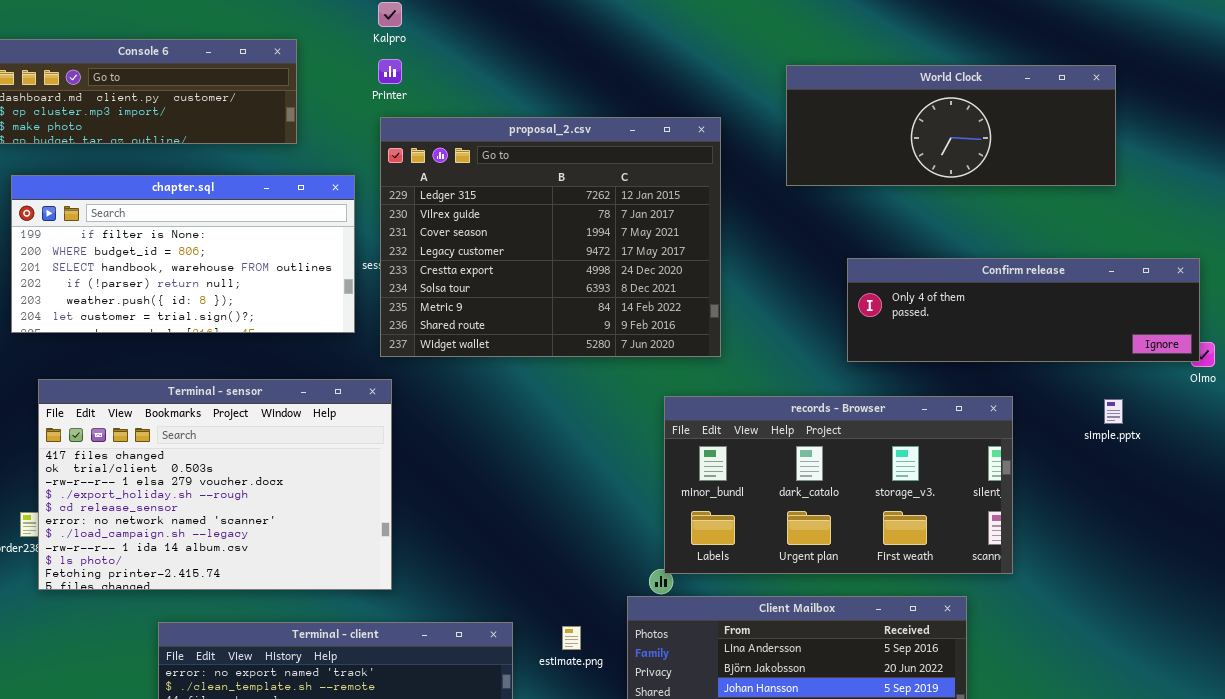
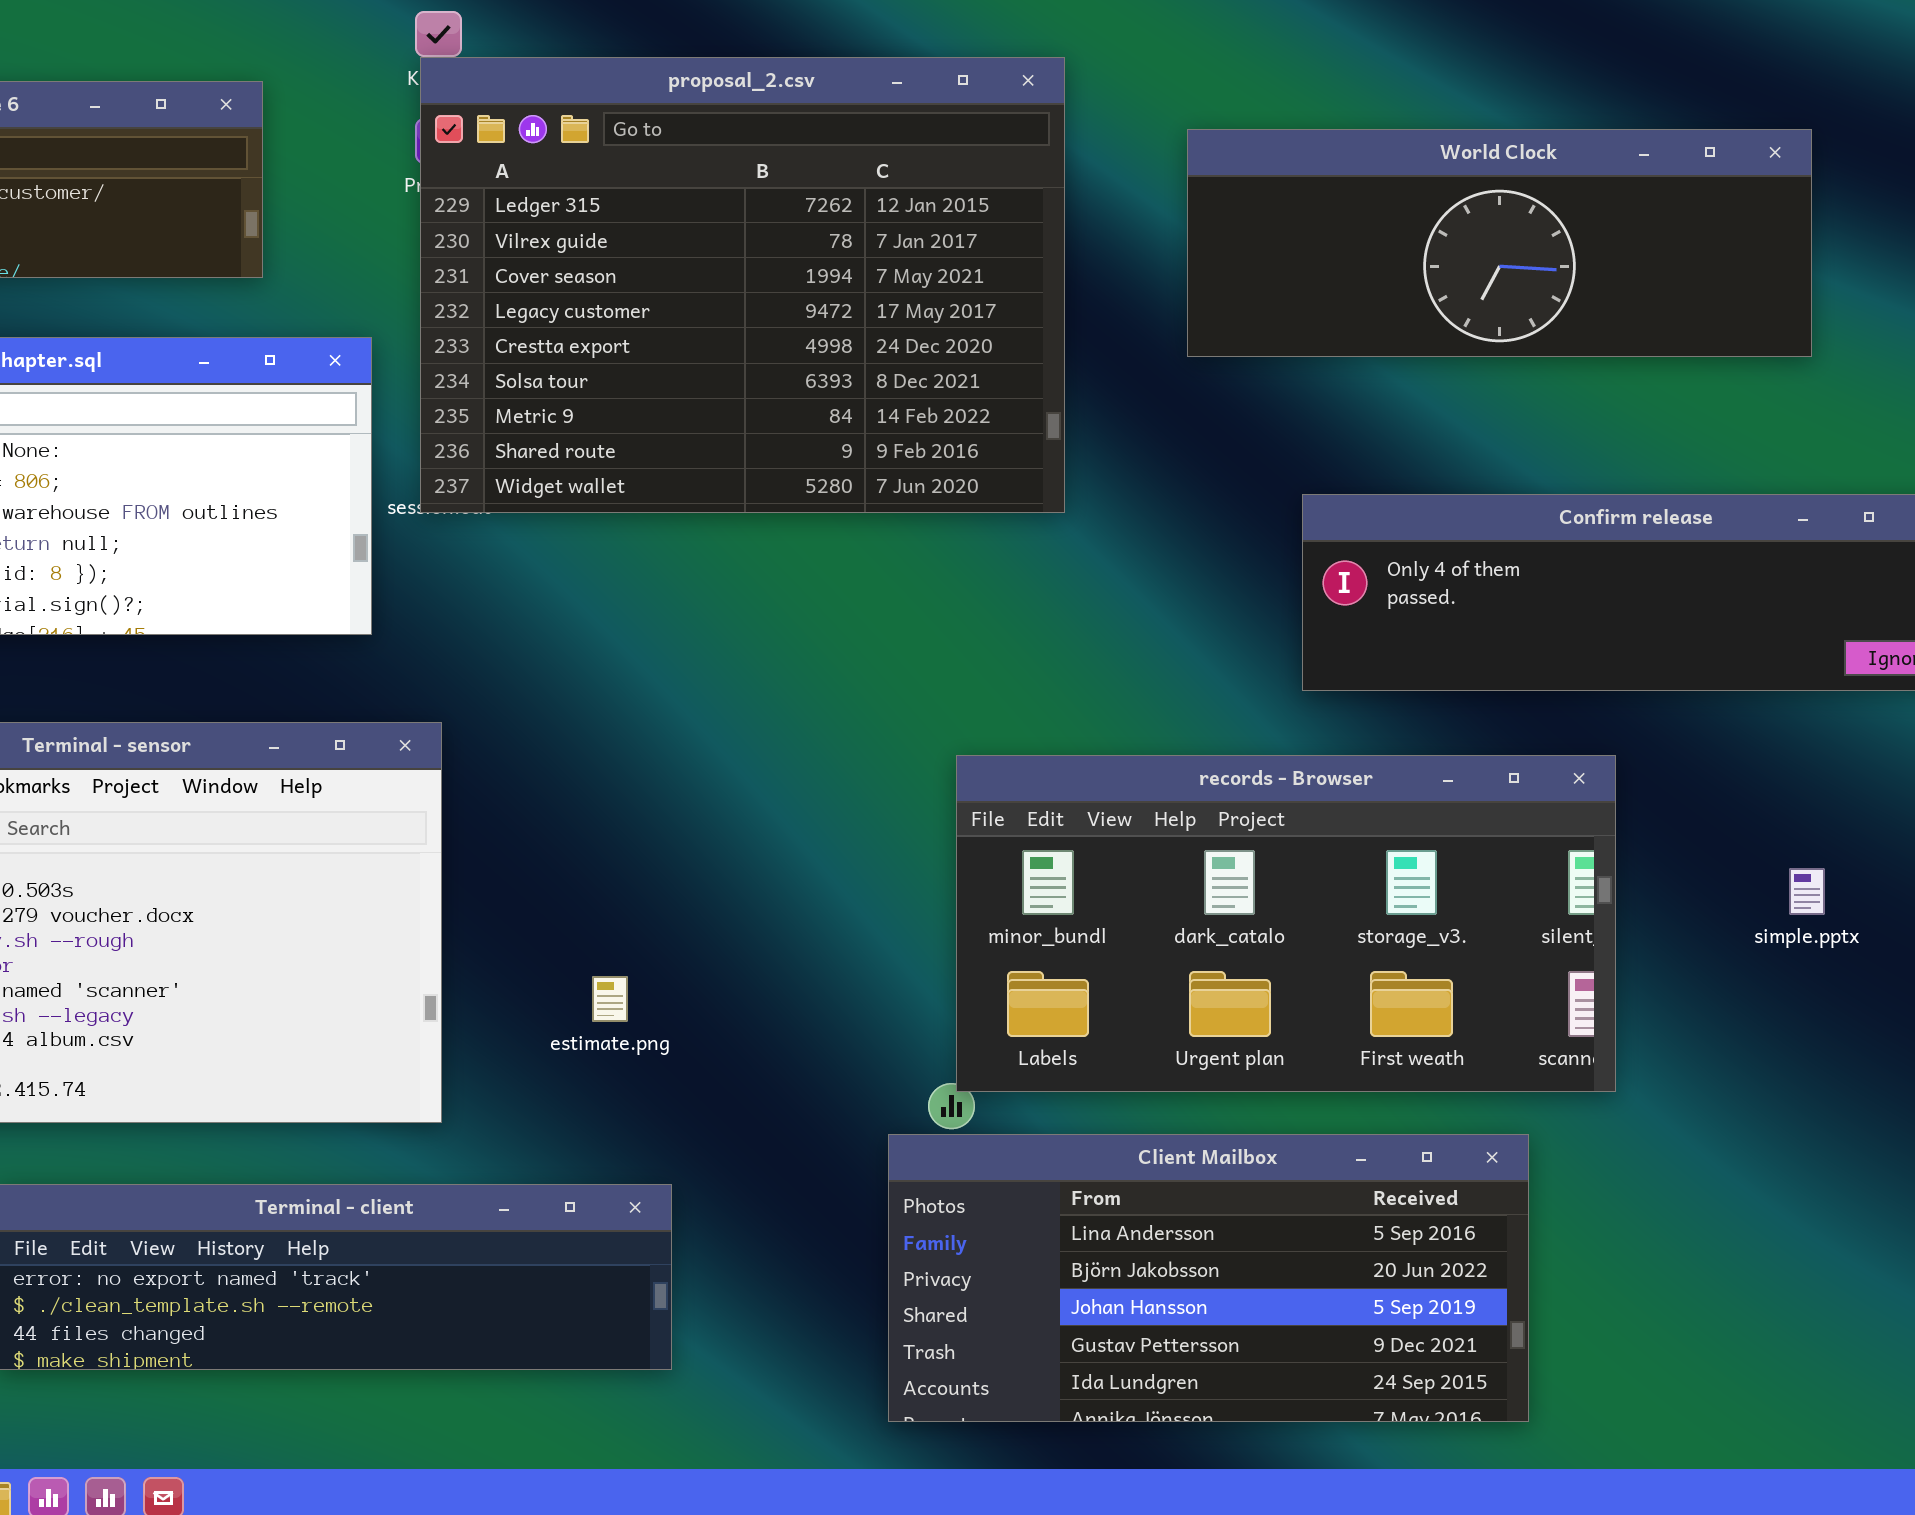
proposal_2.csv: [380,117,721,357] -> [420,57,1065,513], moved
simple.pptx: [1104,399,1123,424] -> [1789,868,1825,915], moved
estimate.png: [562,626,581,650] -> [592,976,628,1022], moved

